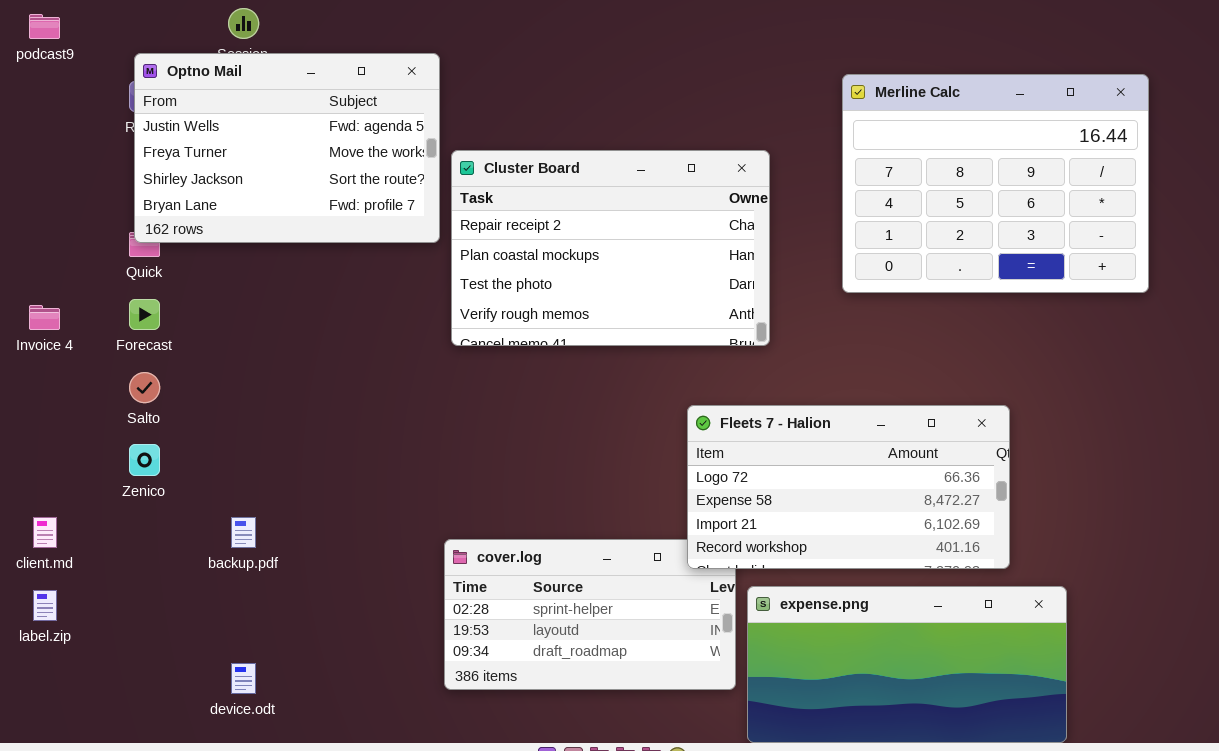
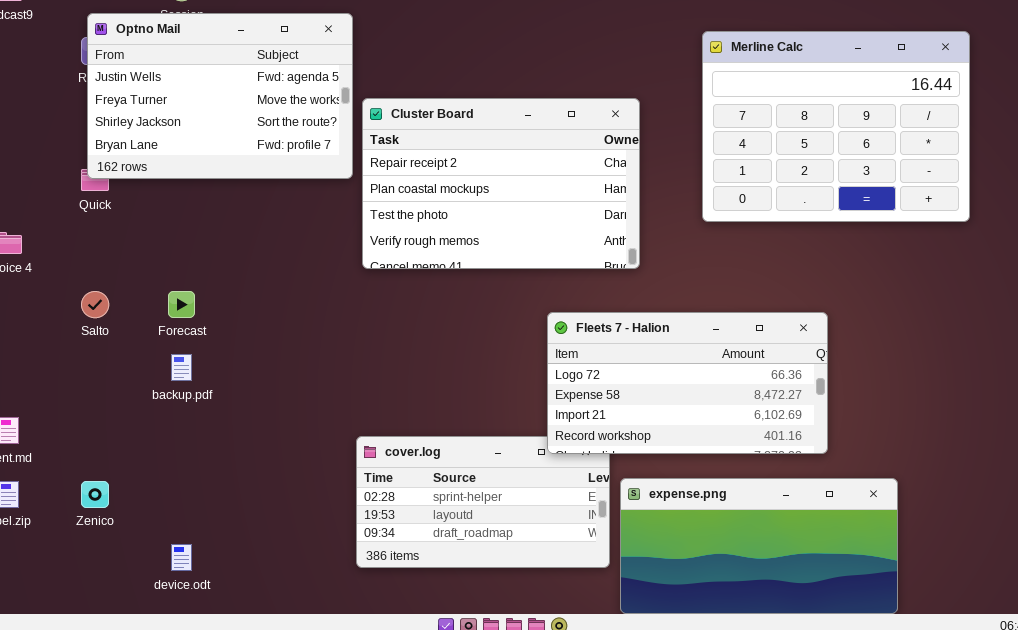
Forecast: [129,299,160,330] -> [168,291,195,318], moved
Fleets 7 - Halion: [687,405,1010,569] -> [547,312,828,454], moved
Zenico: [129,444,160,476] -> [81,481,109,508], moved
backup.pdf: [231,517,256,548] -> [171,354,192,381], moved

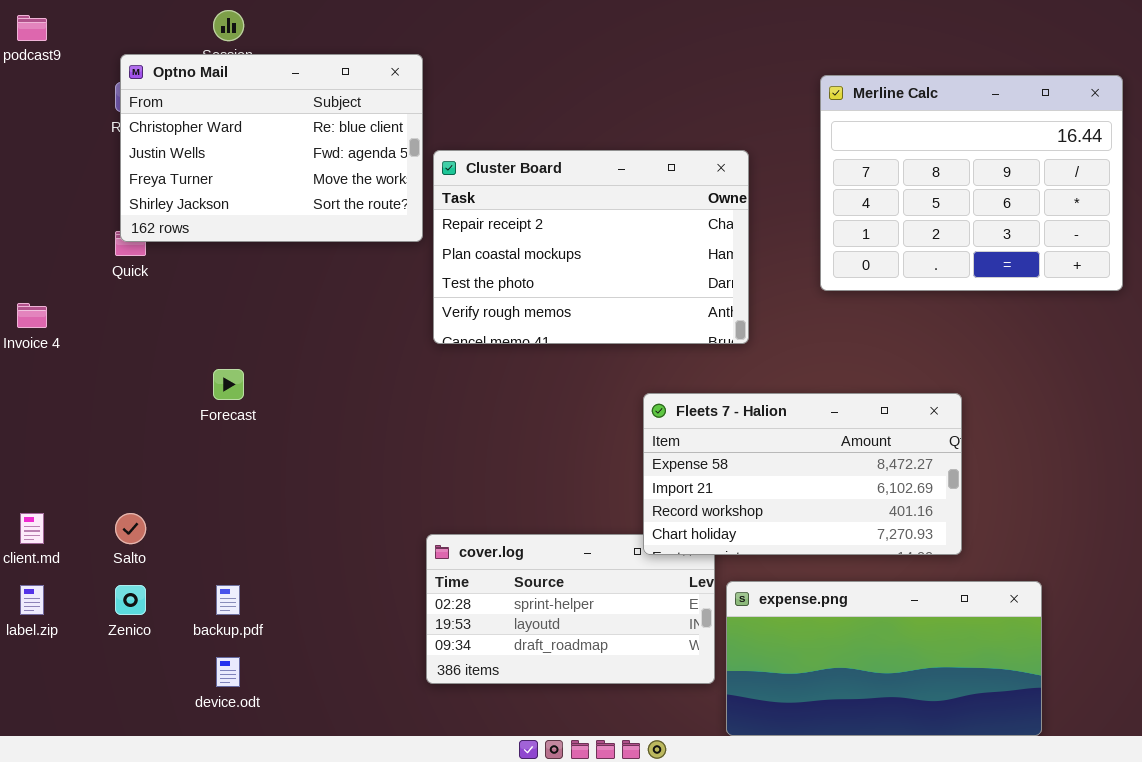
Optno Mail: [87,13,353,179] -> [120,54,423,242], scrolled up 1 row
Salto: [81,291,109,318] -> [115,513,146,544], moved
Fleets 7 - Halion: [547,312,828,454] -> [643,393,962,555], scrolled down 1 row
backup.pdf: [171,354,192,381] -> [216,585,240,615], moved

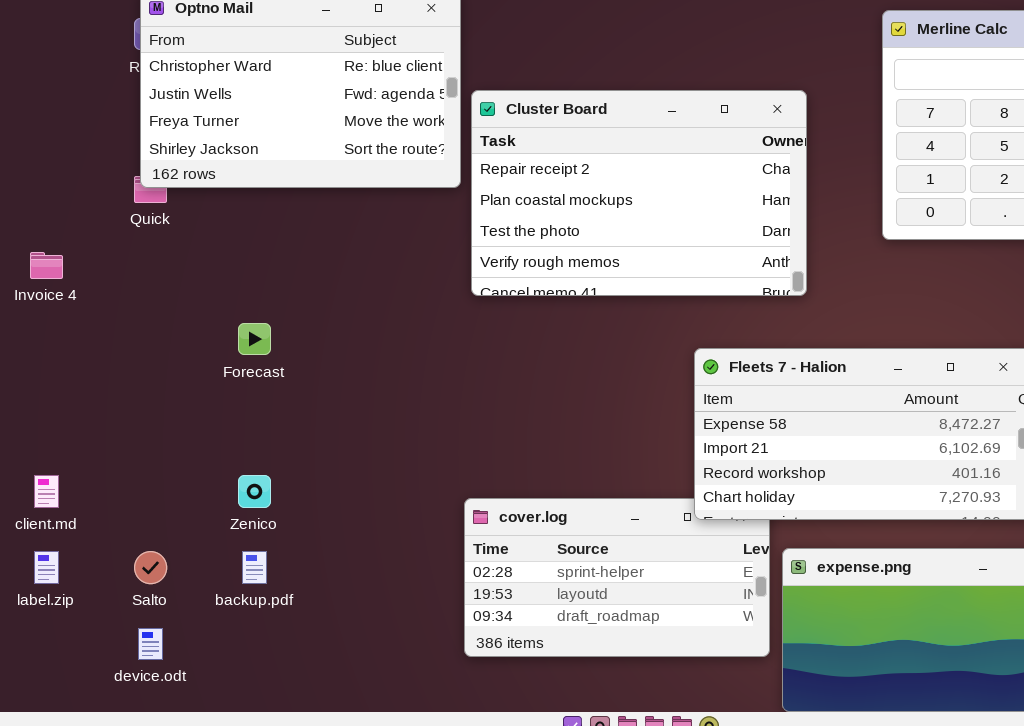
Salto: [115,513,146,544] -> [134,551,167,584], moved
Zenico: [115,585,146,615] -> [238,475,271,508], moved
device.odt: [216,657,240,687] -> [138,628,163,660], moved

